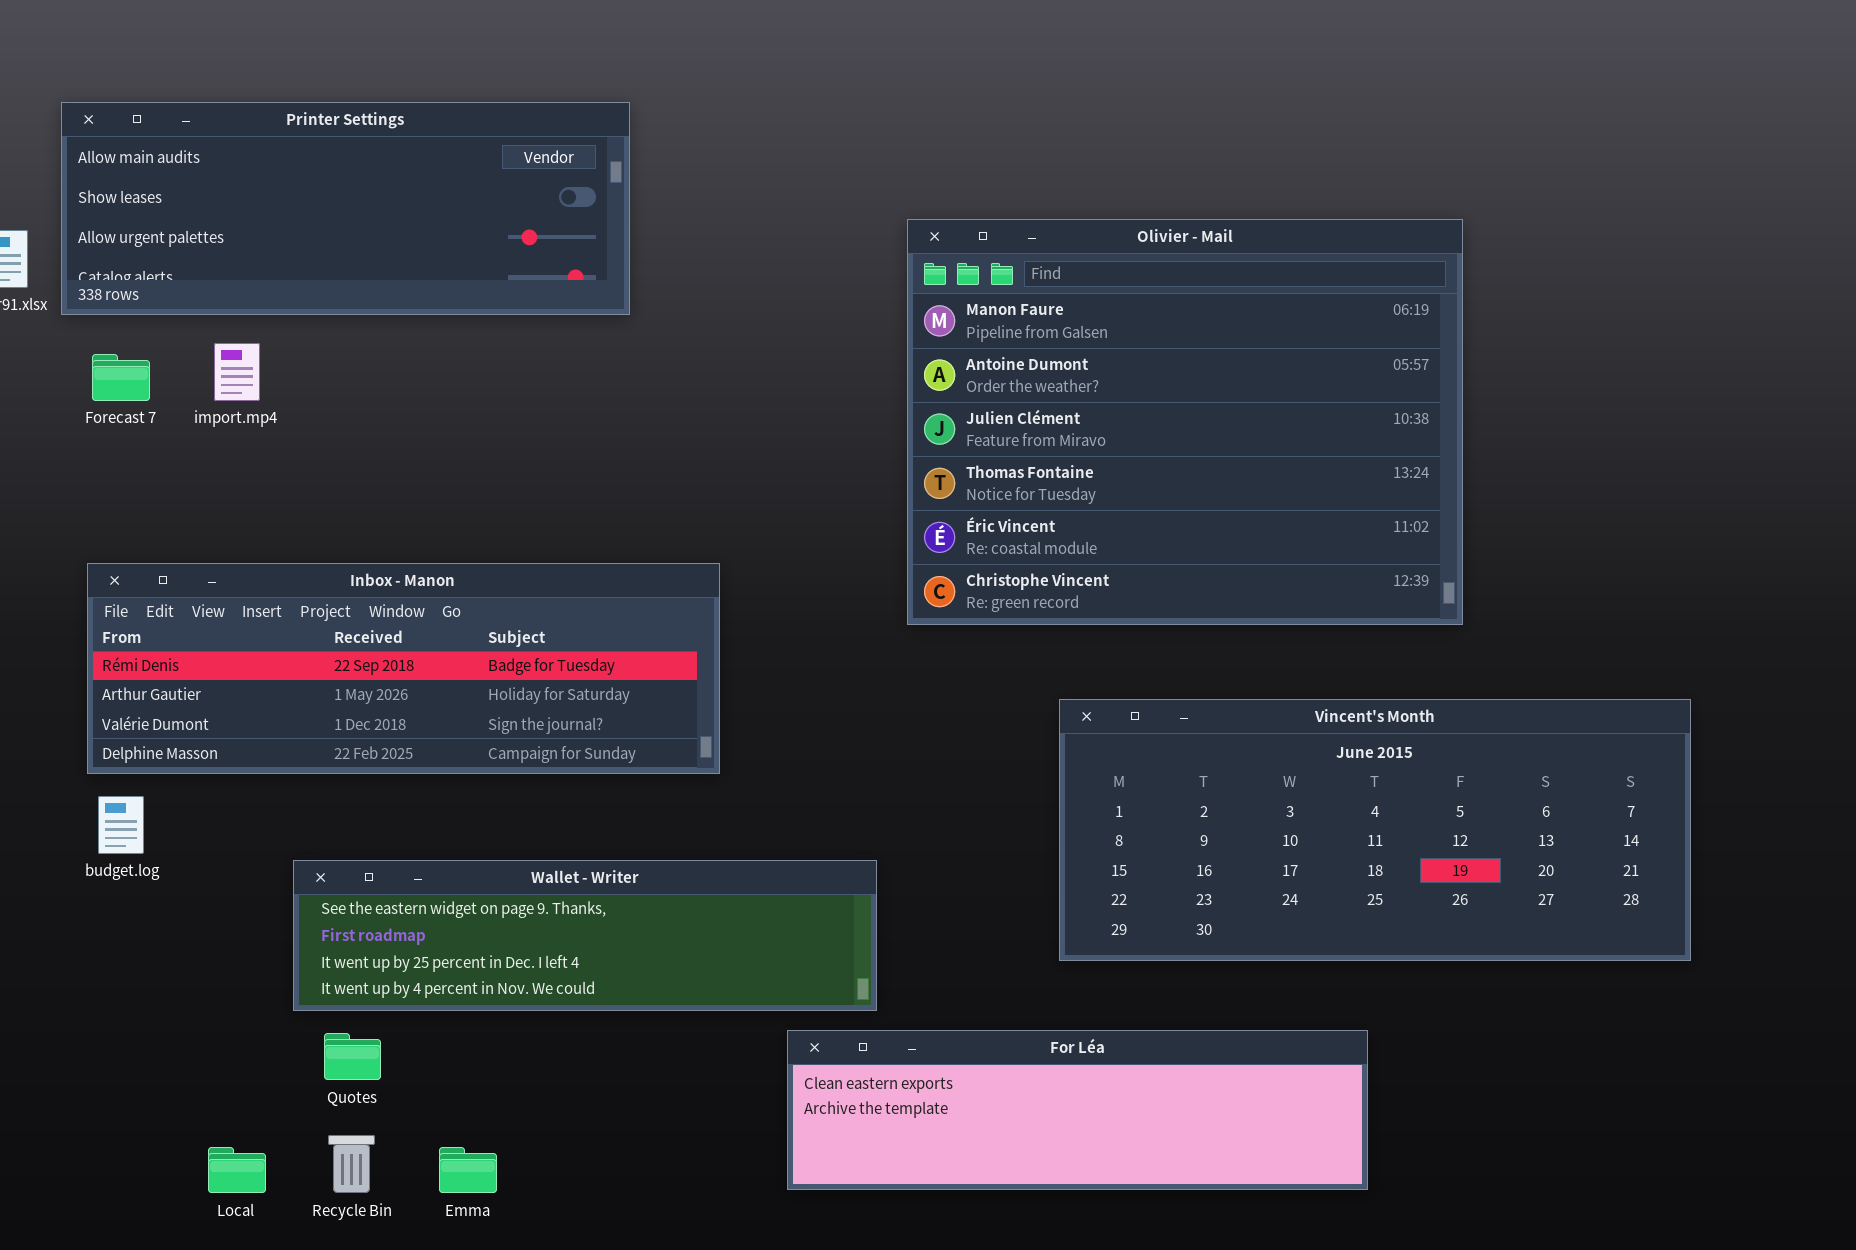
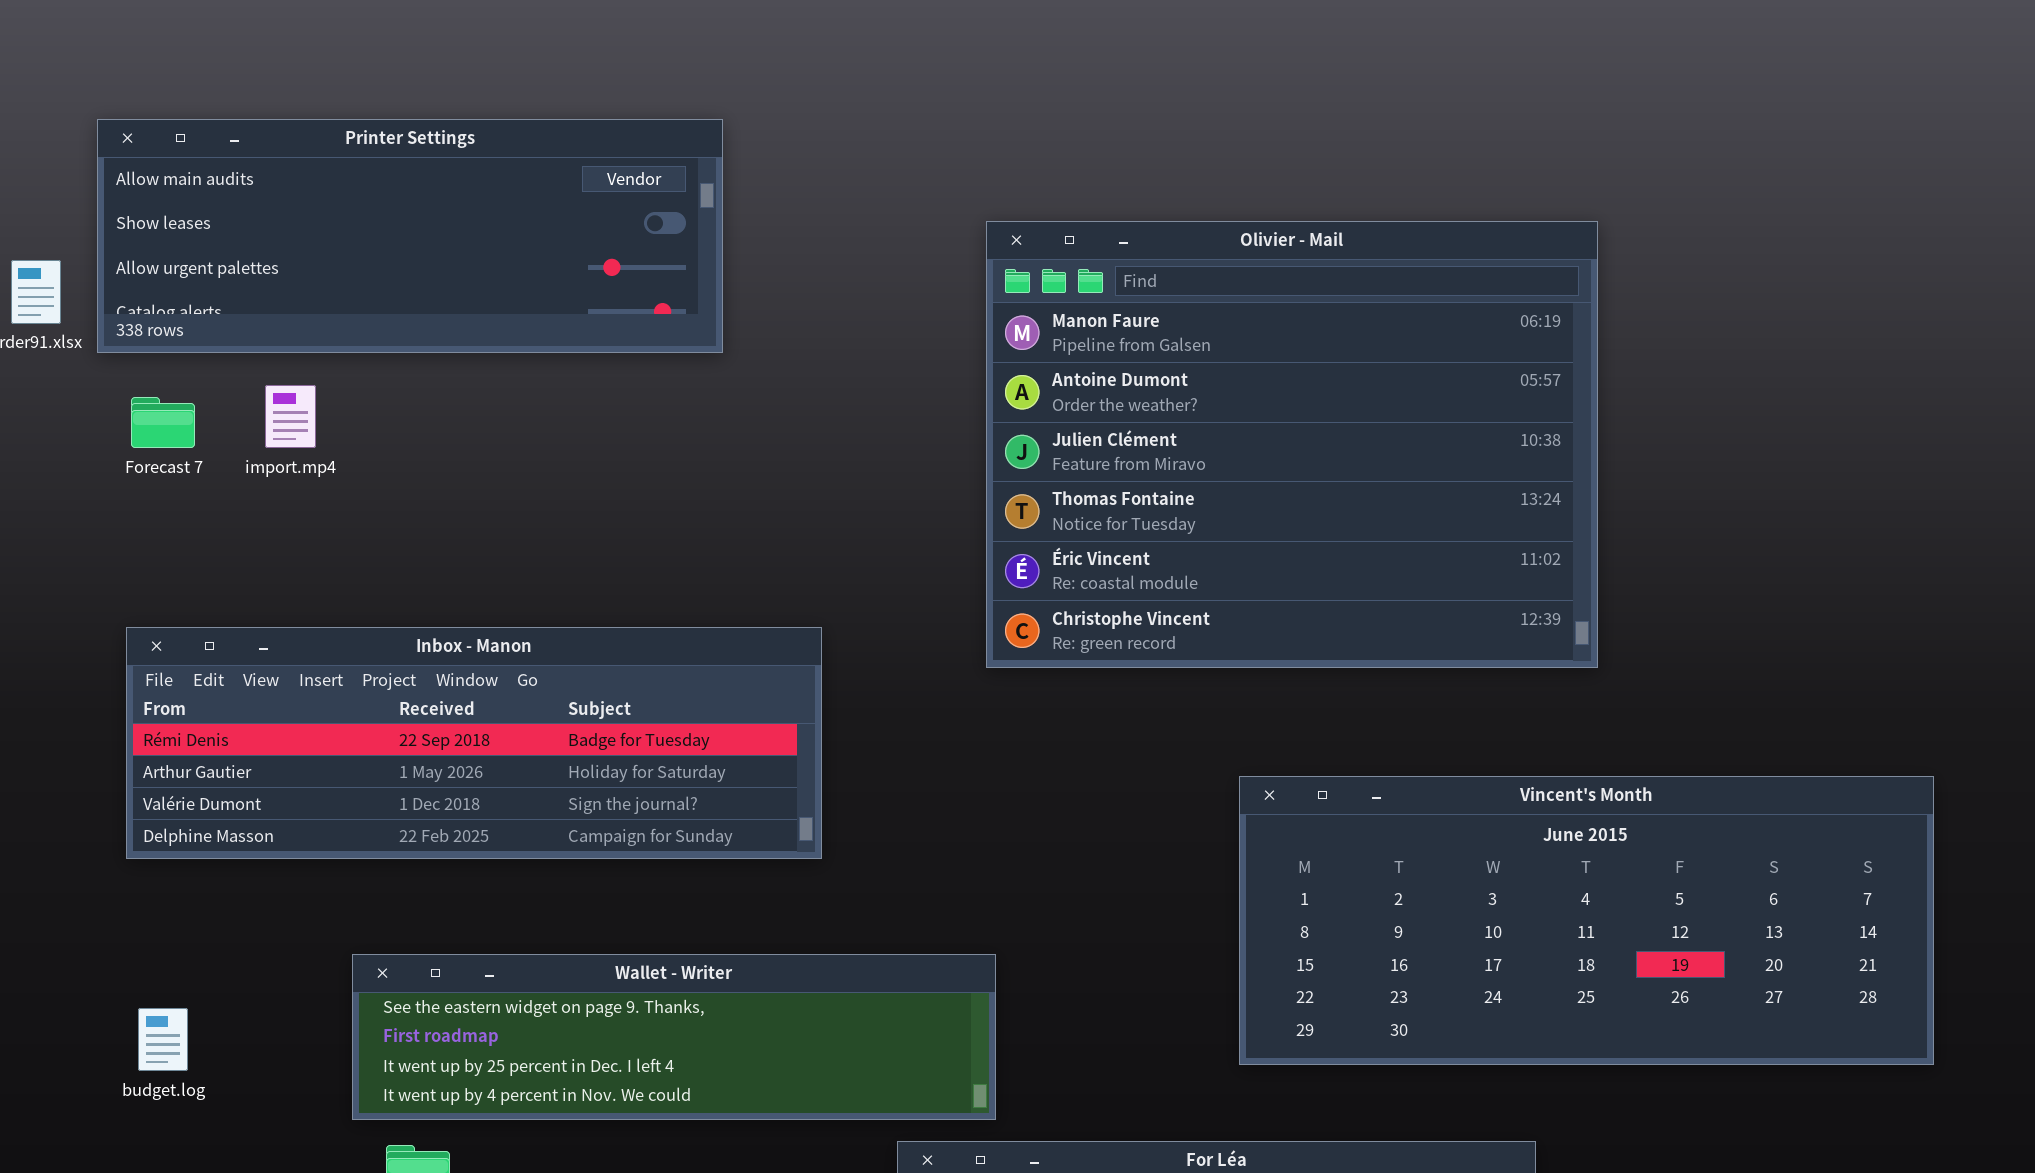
Olivier - Mail: [907,219,1463,625] -> [986,221,1598,668], moved
Vincent's Month: [1059,699,1691,961] -> [1239,776,1934,1065], moved
budget.log: [98,796,144,854] -> [138,1008,188,1071], moved

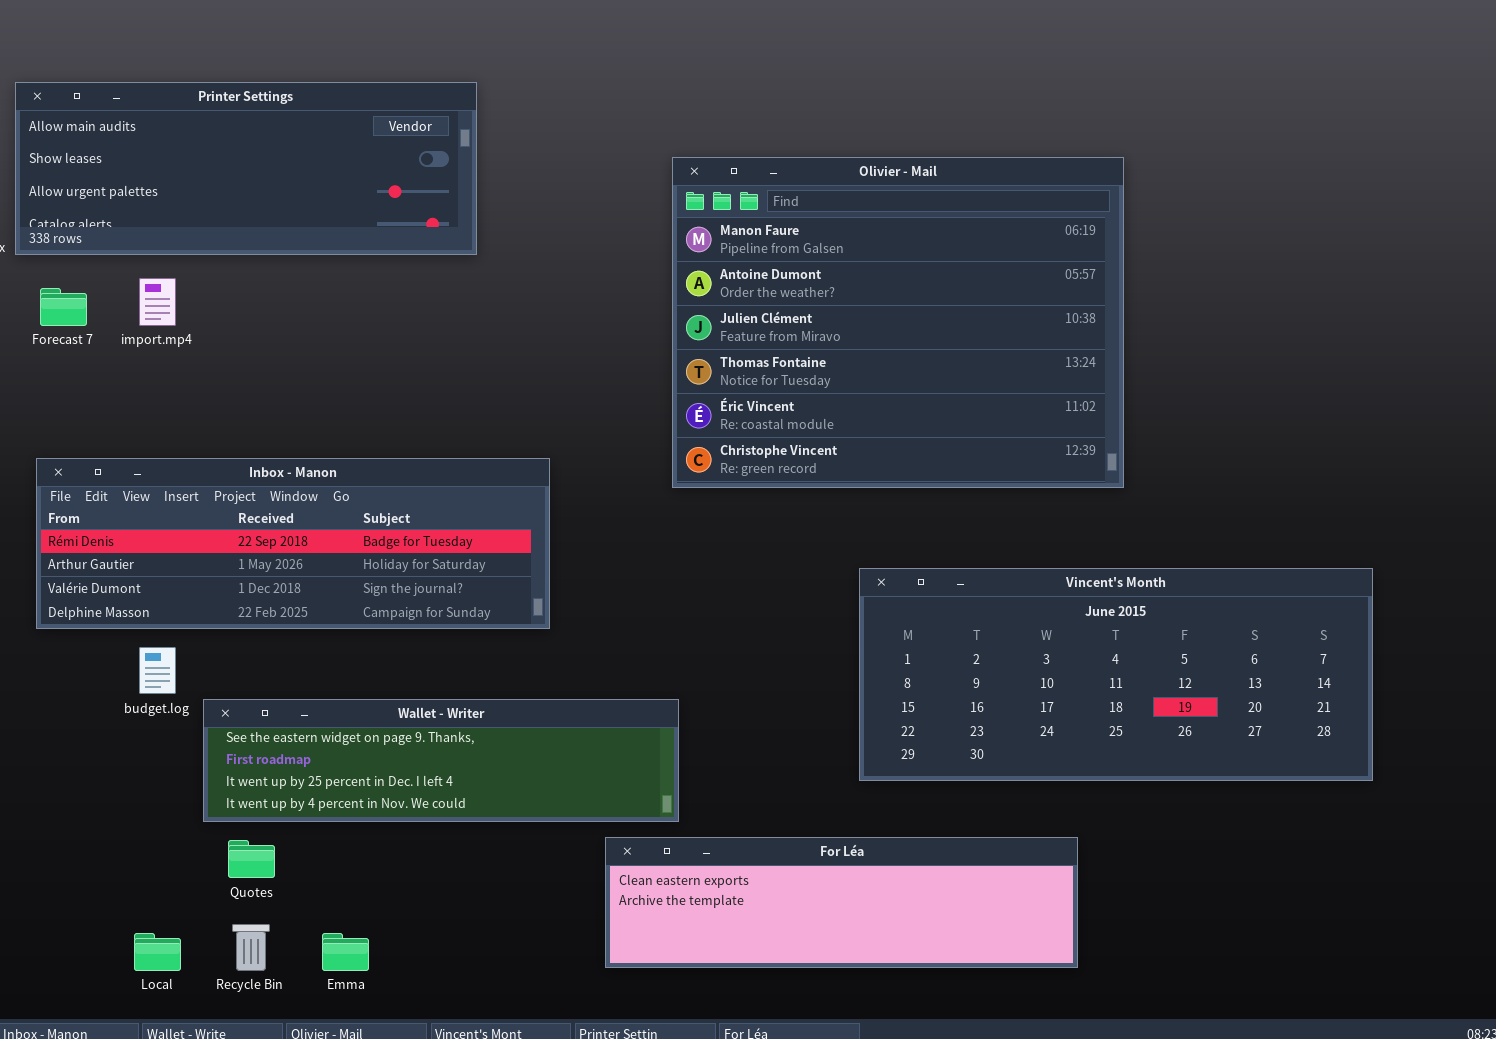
budget.log: [138,1008,188,1071] -> [139,647,176,694], moved

